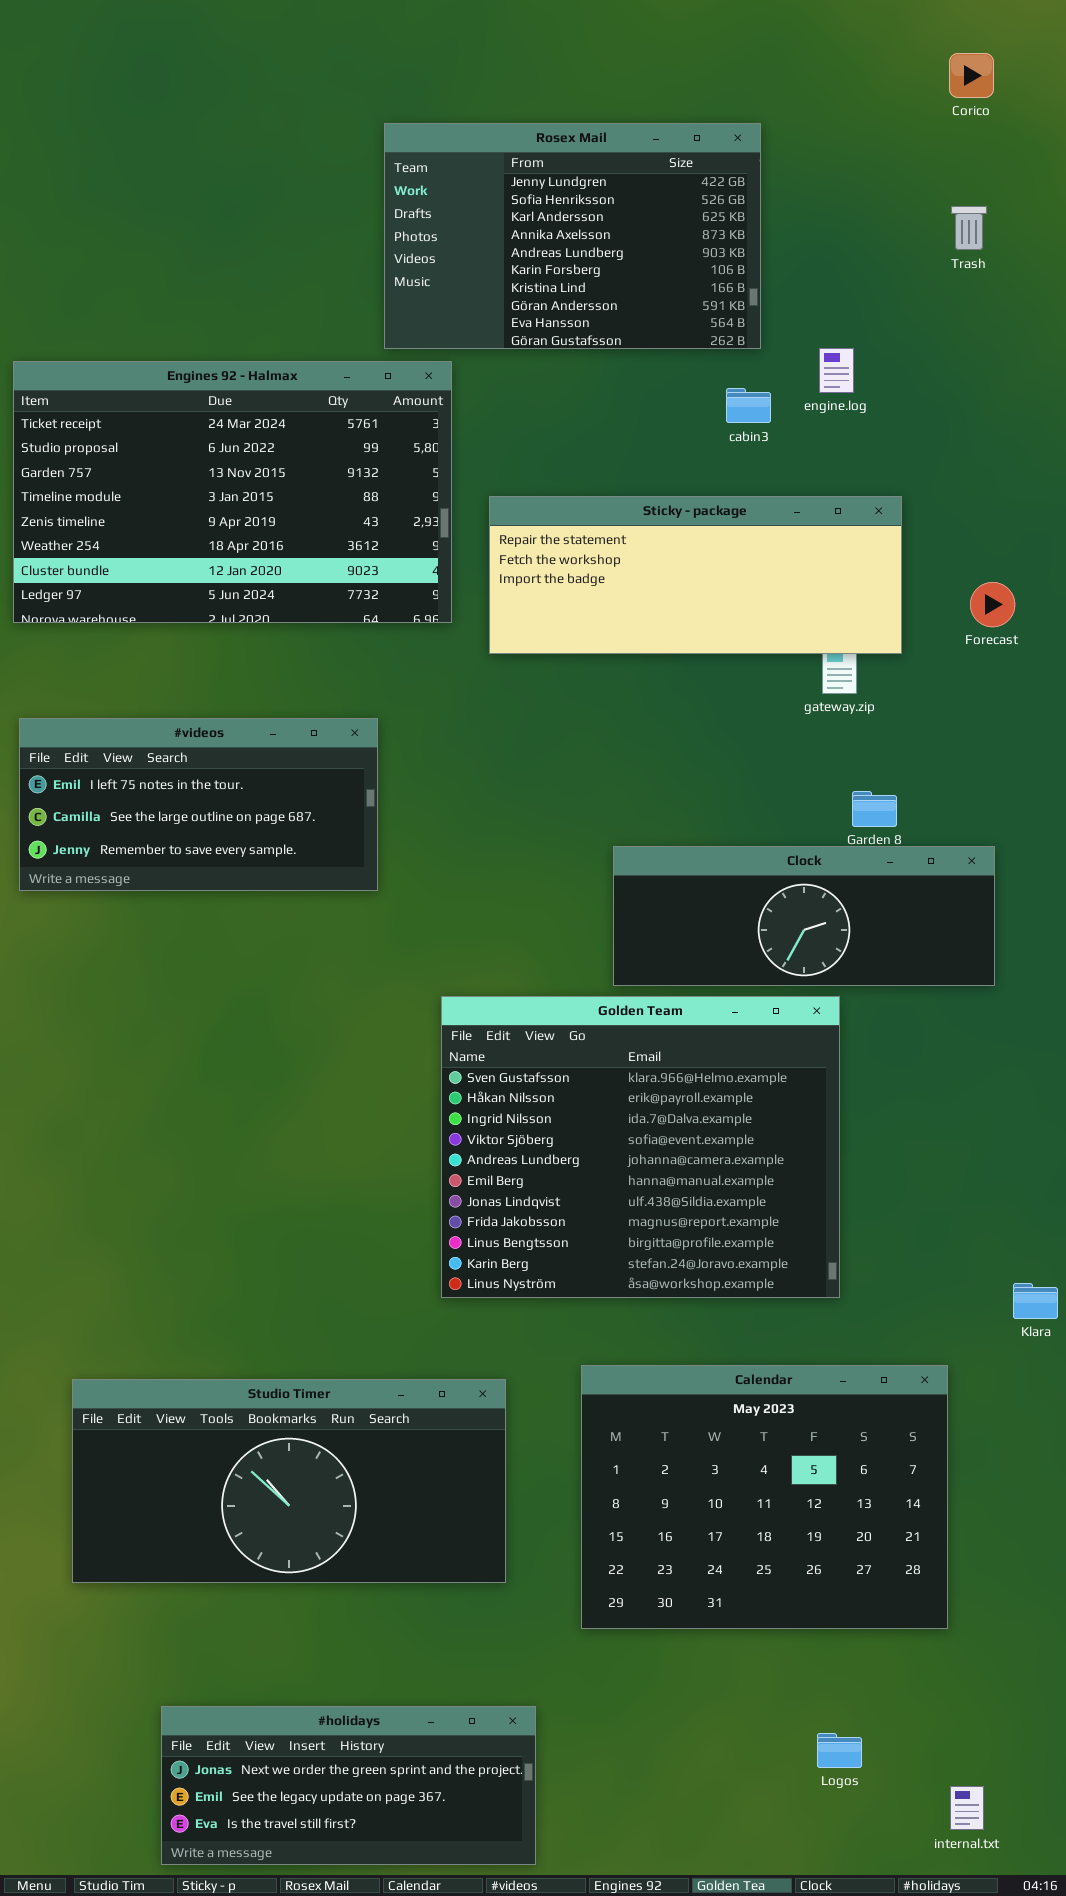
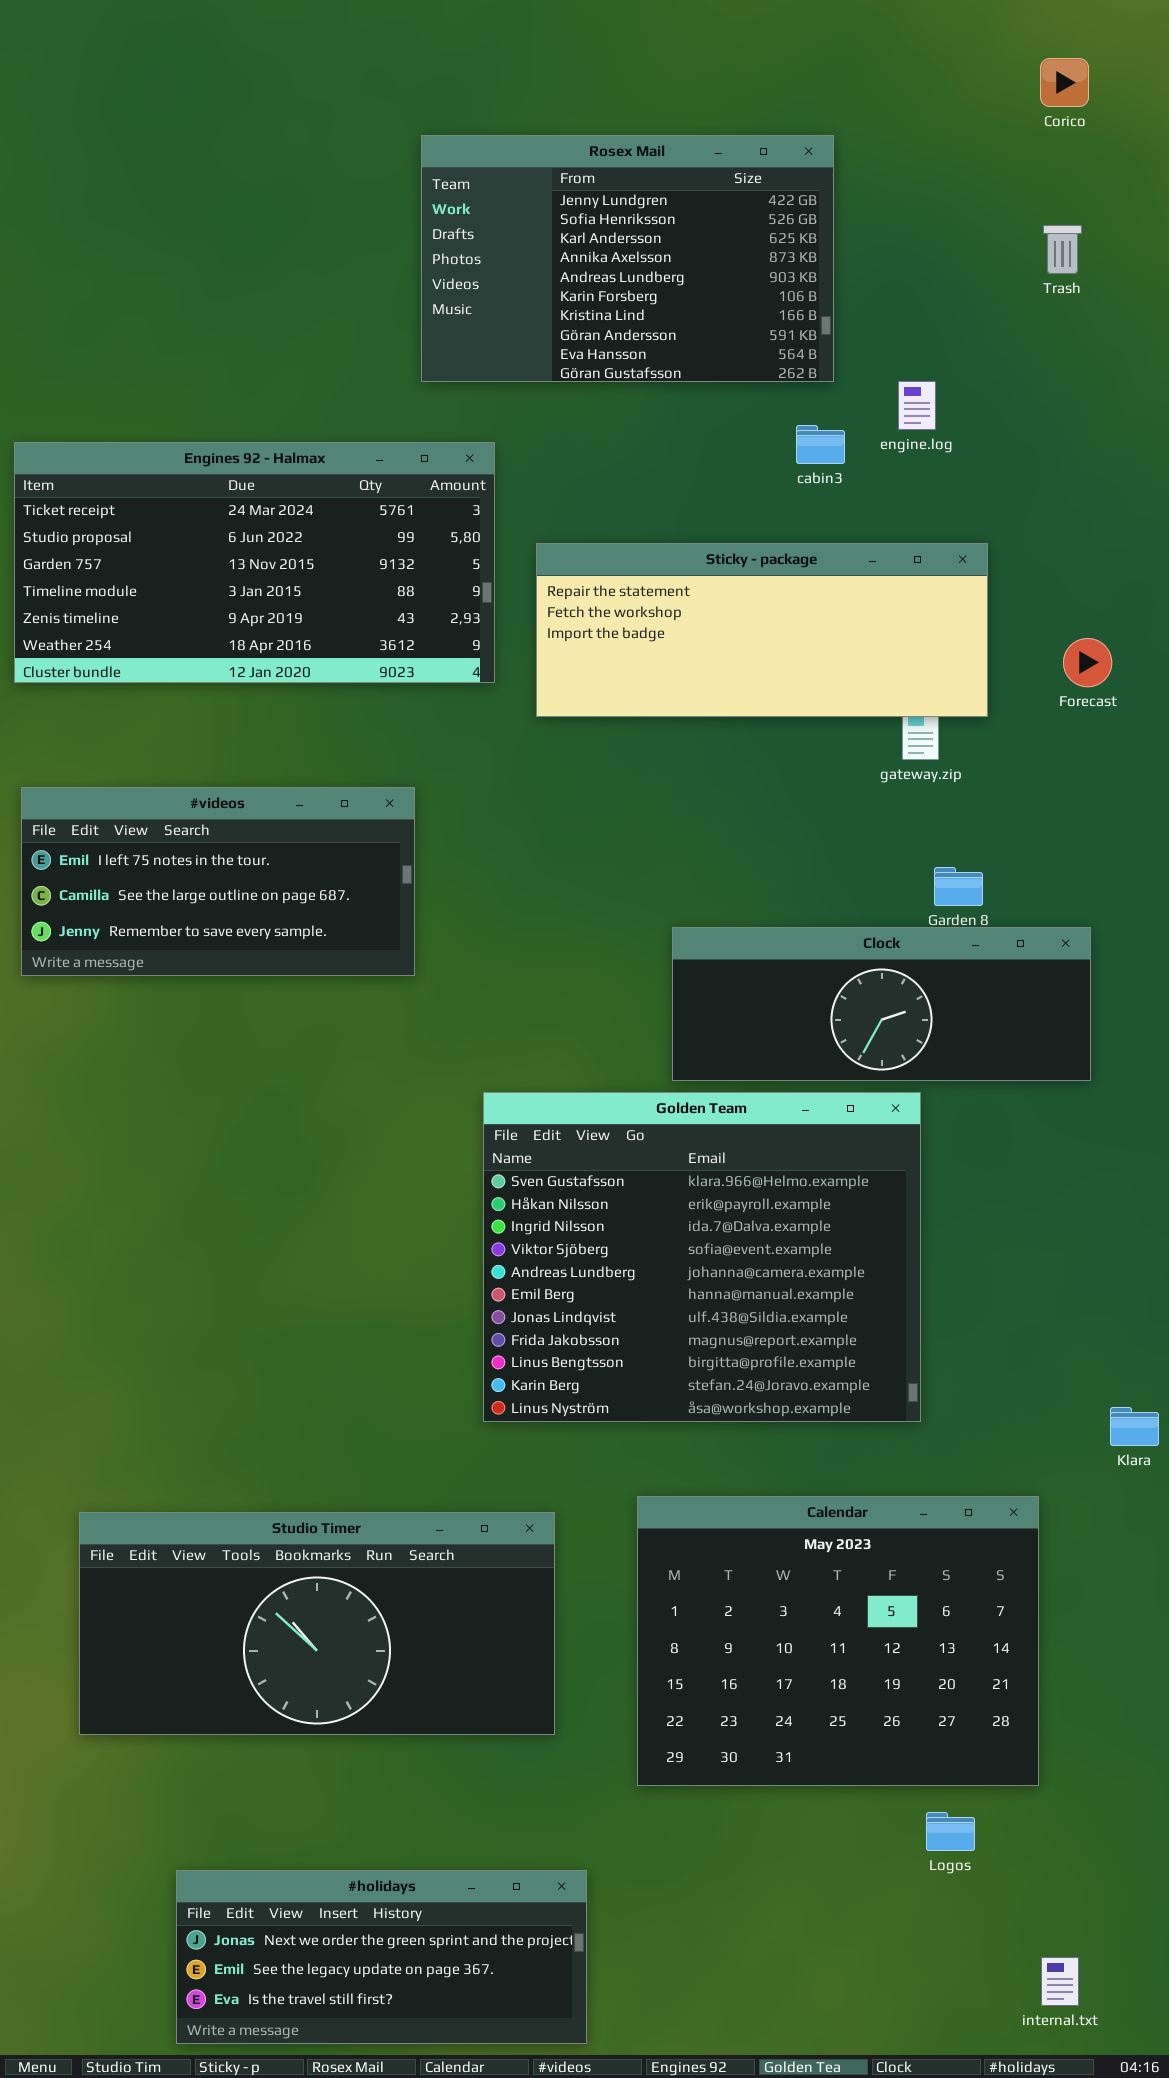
Engines 92 - Halmax: [13,361,452,623] -> [14,442,495,683], resized
Logos: [817,1733,862,1768] -> [926,1812,975,1851], moved

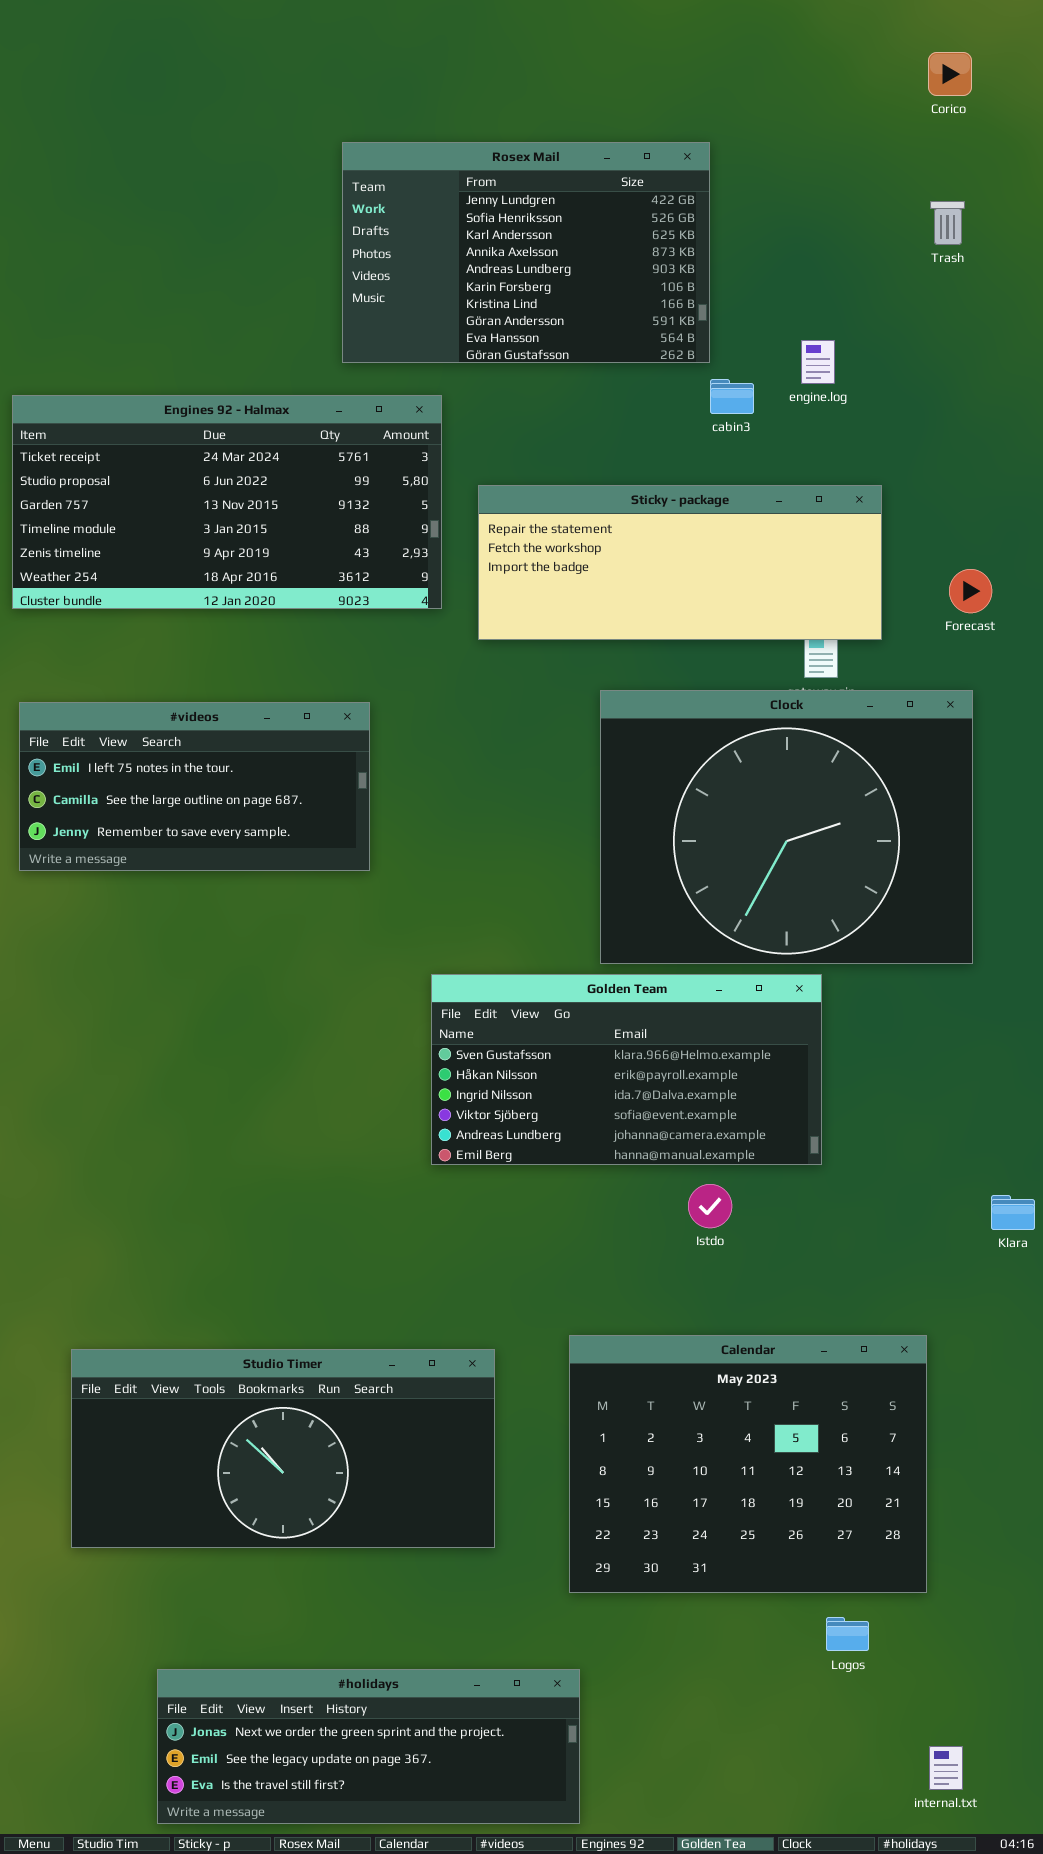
Rosex Mail: [421,135,834,382] -> [342,142,710,363], moved
Clock: [672,927,1091,1081] -> [600,690,973,964], resized
Golden Team: [483,1092,921,1422] -> [431,974,822,1165], resized
Klara: [1110,1407,1159,1446] -> [991,1195,1035,1230], moved
#holidays: [176,1870,587,2044] -> [157,1669,580,1824], resized

